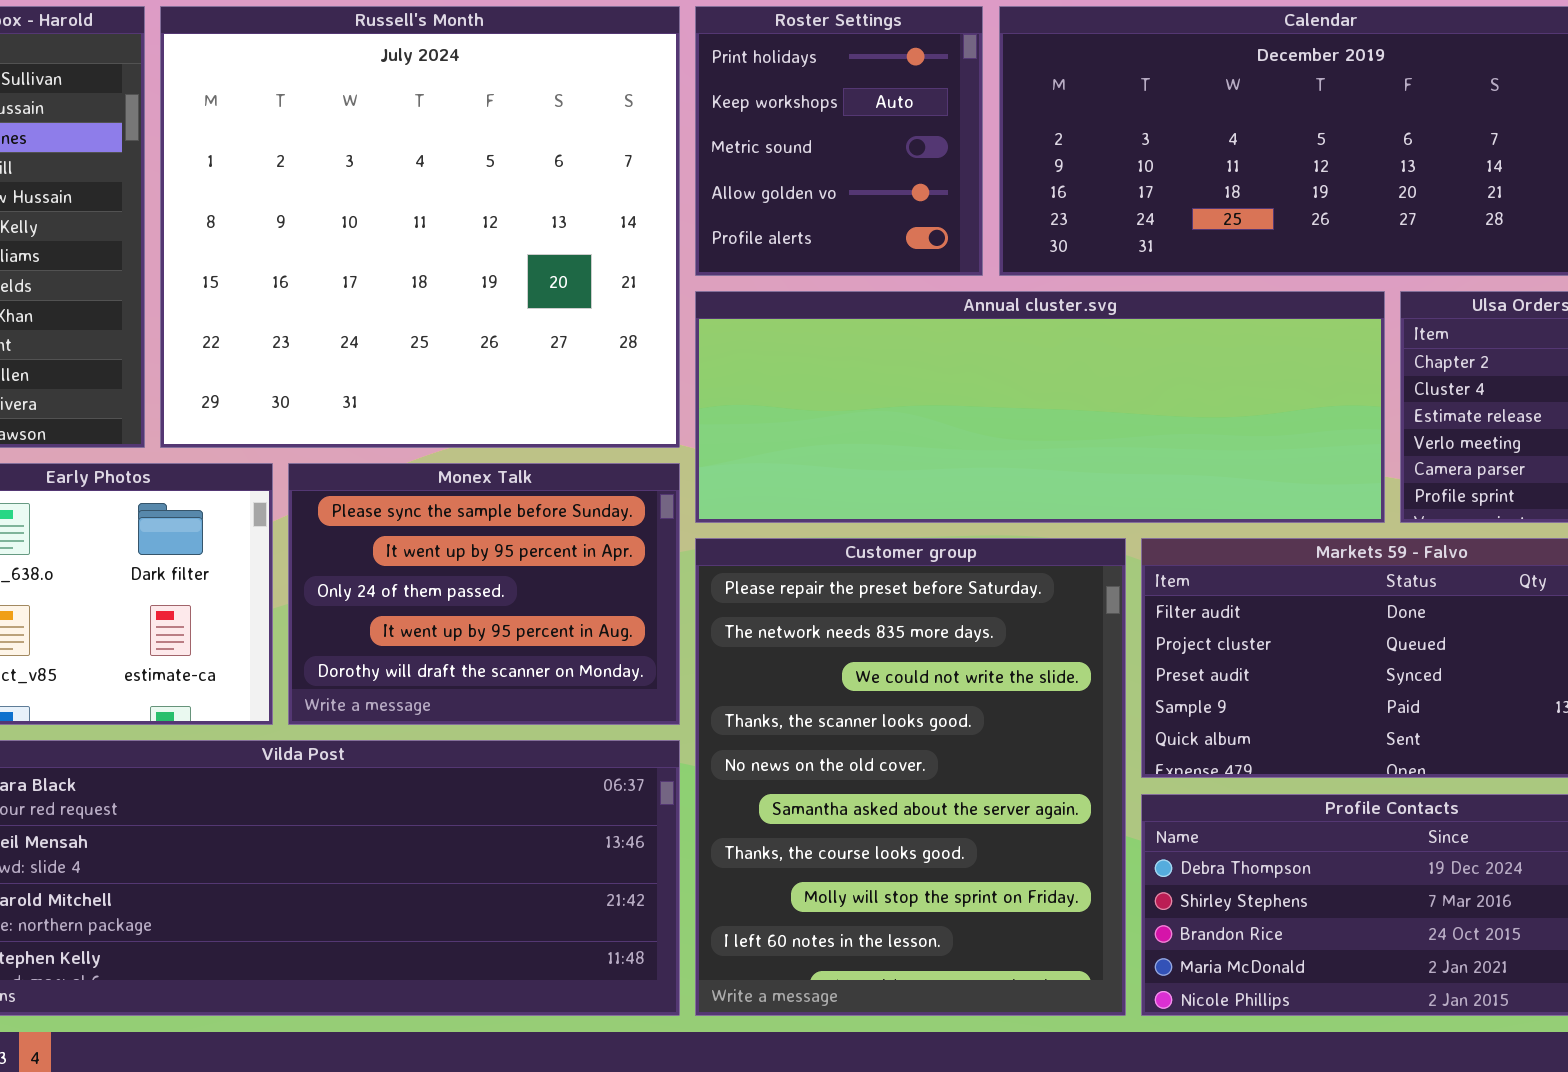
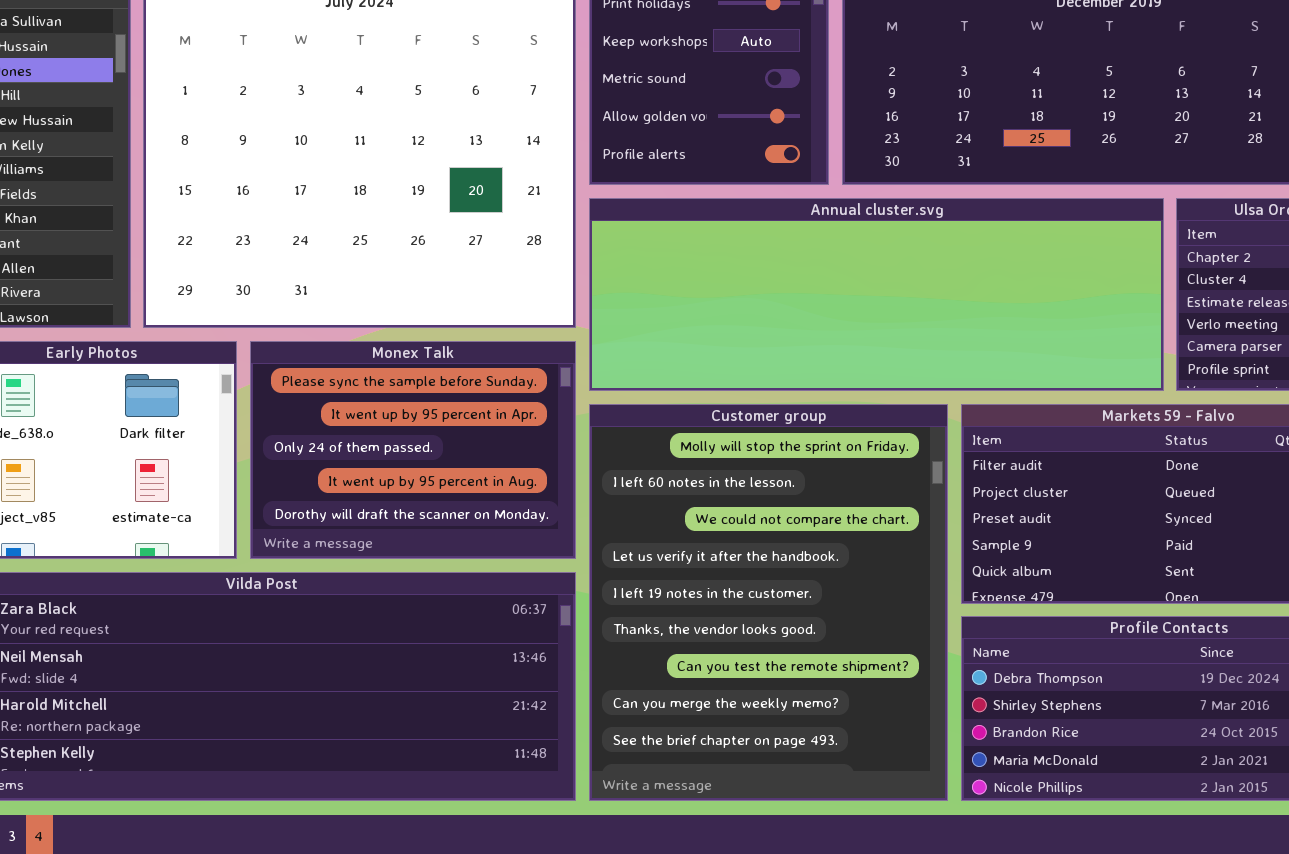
Customer group: [695,538,1126,1016] -> [589,404,948,801], scrolled down 7 rows

